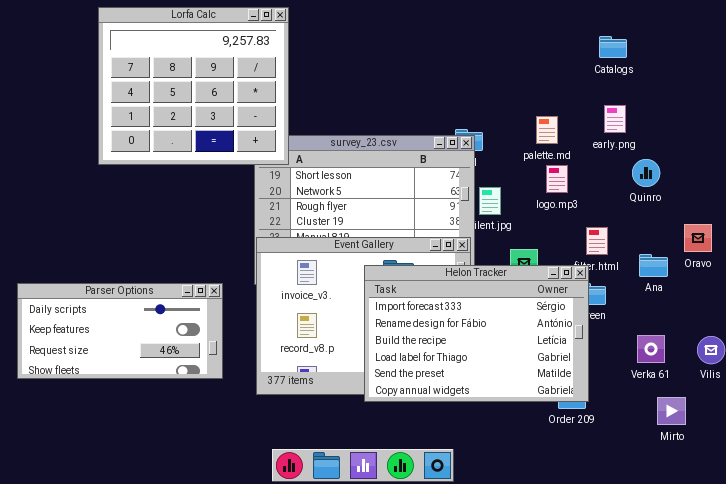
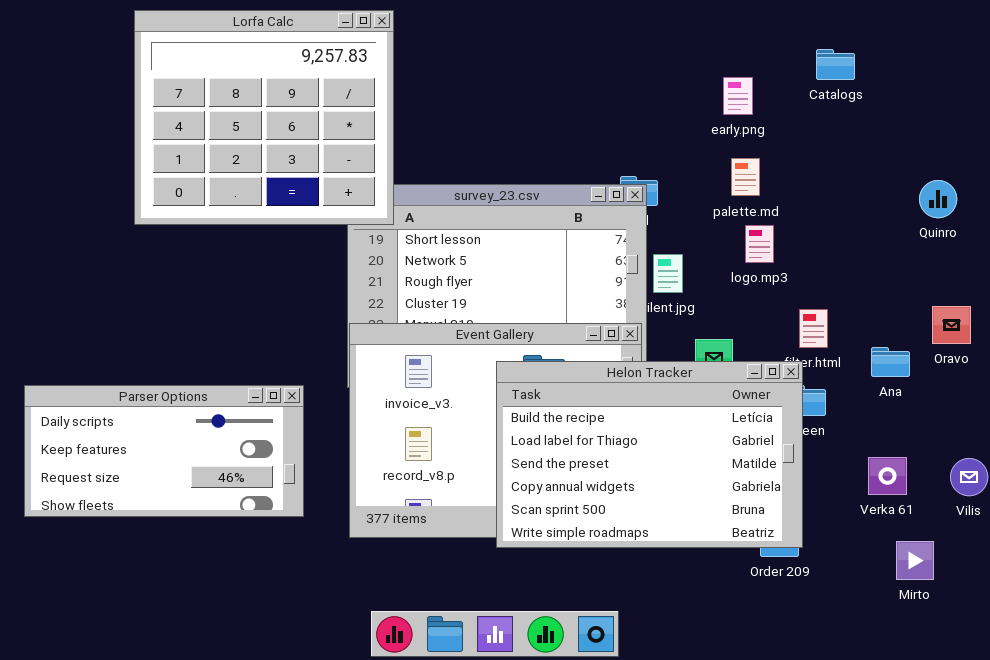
early.png: [604,105,626,133] -> [723,77,753,115], moved
Quinro: [632,159,660,187] -> [919,180,957,218], moved
Helon Tracker: [364,265,589,402] -> [496,361,803,548], scrolled down 2 rows

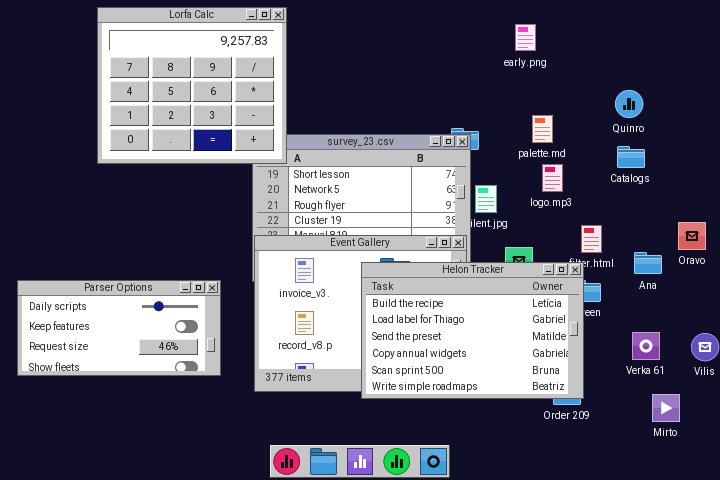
Catalogs: [816,49,855,80] -> [617,146,645,168], moved
early.png: [723,77,753,115] -> [515,24,536,51], moved
Quinro: [919,180,957,218] -> [615,90,643,118], moved

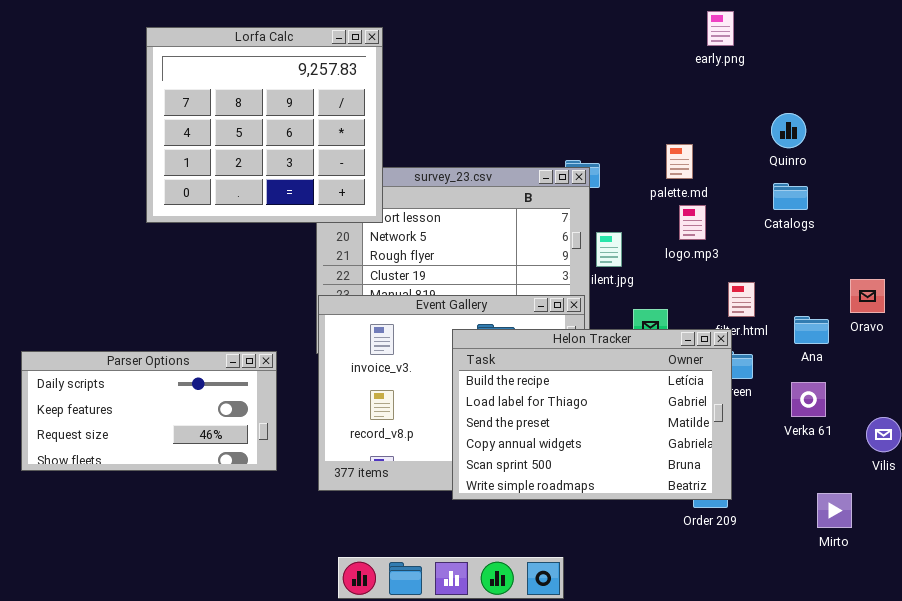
Lorfa Calc: [97,7,287,164] -> [146,27,383,223], moved
early.png: [515,24,536,51] -> [707,11,734,46], moved
Verka 61: [632,332,660,360] -> [791,382,826,417], moved

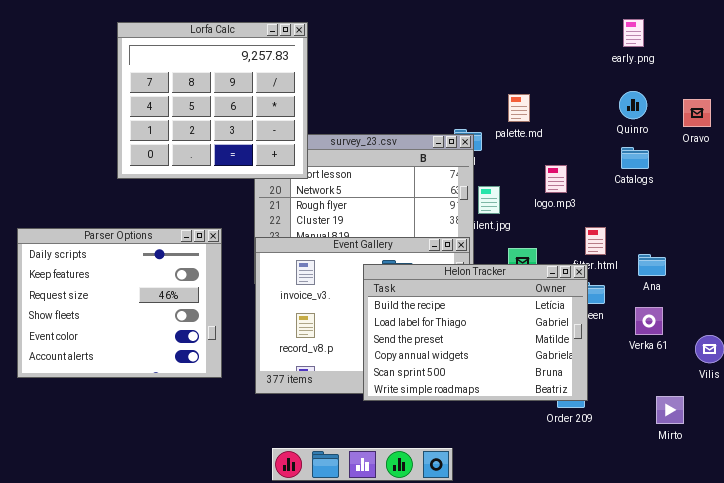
early.png: [707,11,734,46] -> [623,19,644,47], moved
palette.md: [666,144,693,179] -> [508,94,530,122], moved
Oravo: [850,279,885,313] -> [683,99,711,127], moved
Parser Options: [21,351,277,471] -> [17,228,222,378], resized

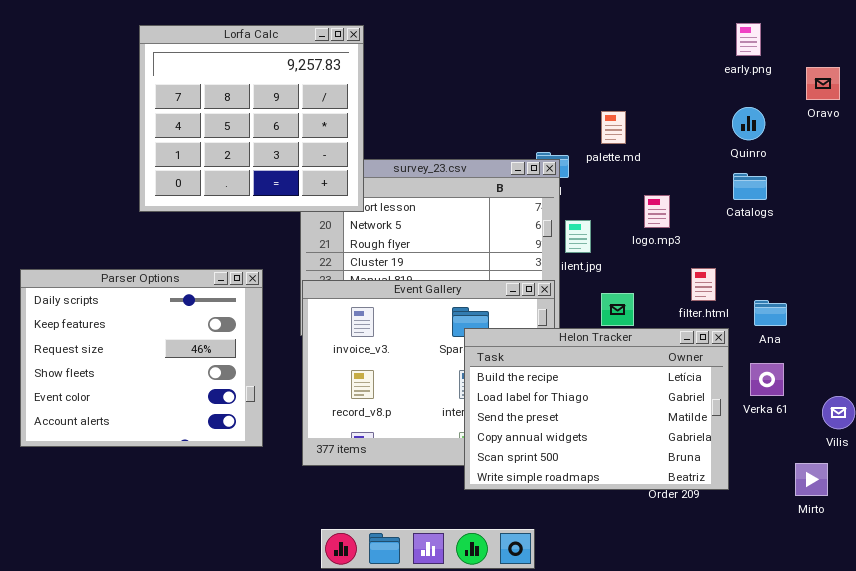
Oravo: [683,99,711,127] -> [806,67,840,100], moved
Helon Tracker: [363,264,588,401] -> [464,328,729,490], moved
Mirto: [656,396,684,424] -> [795,463,828,496], moved

